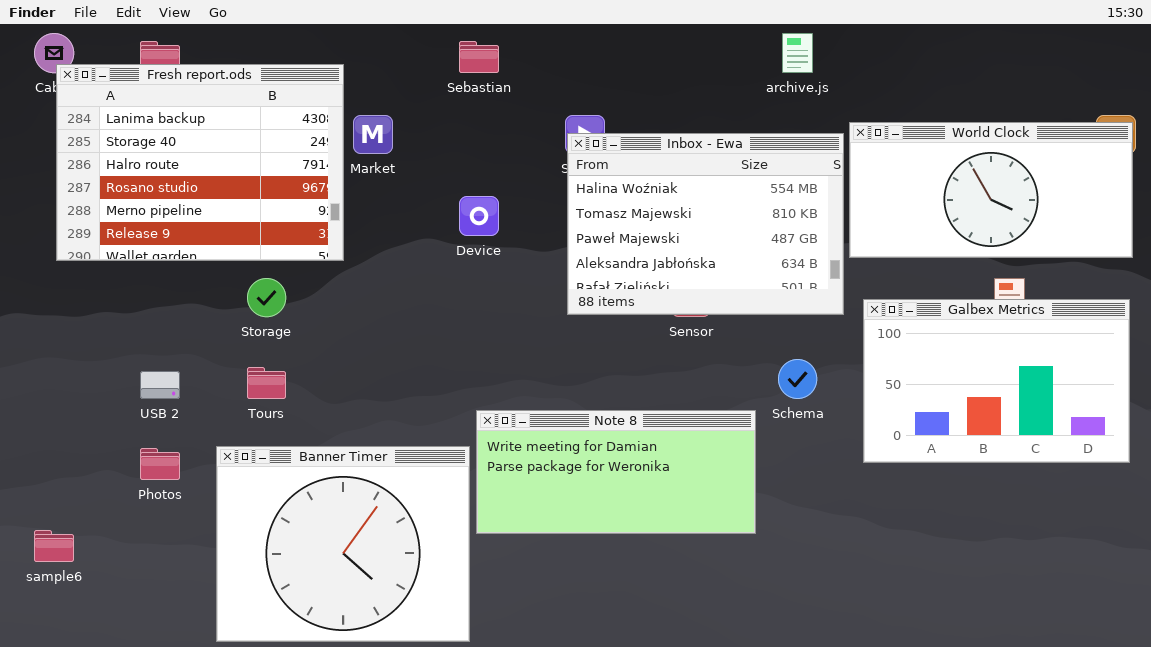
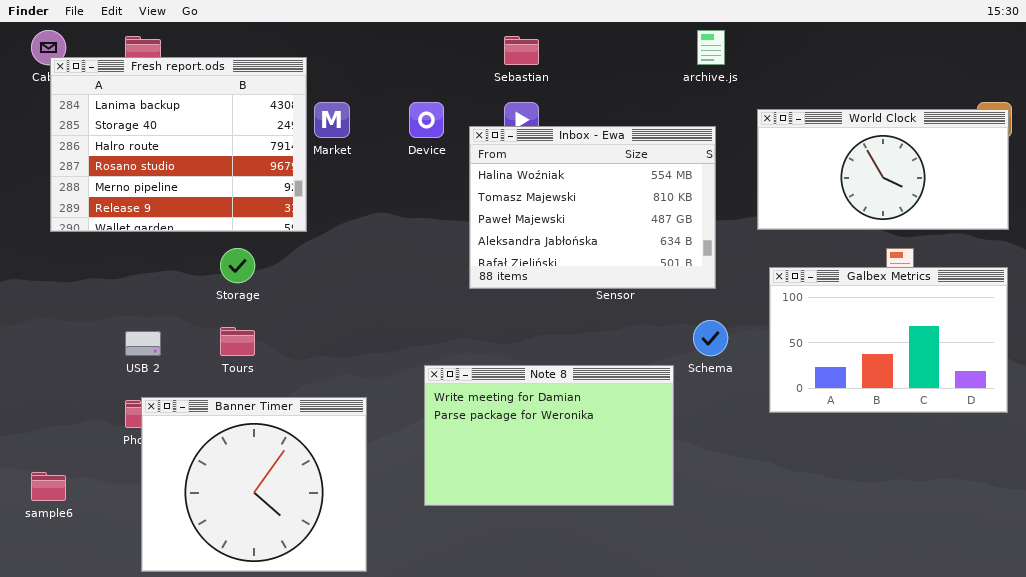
Sebastian: [459,41,499,73] -> [504,36,539,65], moved
Inbox - Ewa: [567,133,844,315] -> [469,126,716,289], moved
Device: [459,196,499,236] -> [409,102,444,138], moved
Note 8: [476,410,756,534] -> [424,365,674,506], resized
Banner Timer: [216,446,470,642] -> [141,397,367,572], moved

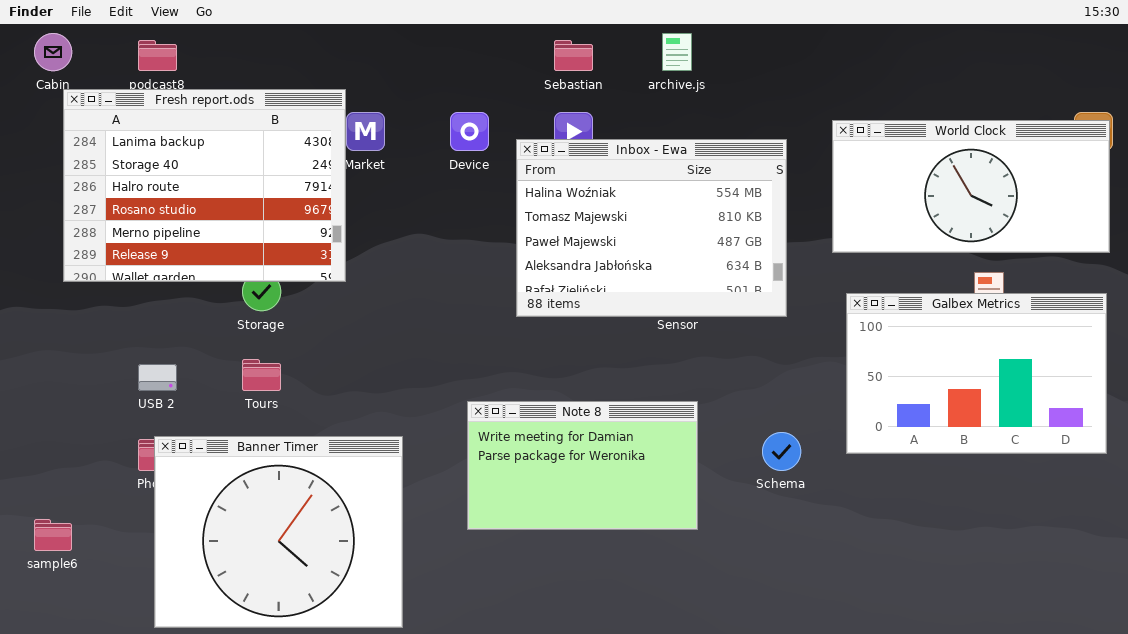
archive.js: [697,30,725,65] -> [662,33,692,71], moved
Fresh report.ods: [50,57,307,232] -> [63,89,346,282], moved
Schema: [693,320,728,356] -> [762,432,801,471], moved
Note 8: [424,365,674,506] -> [467,401,698,530], resized

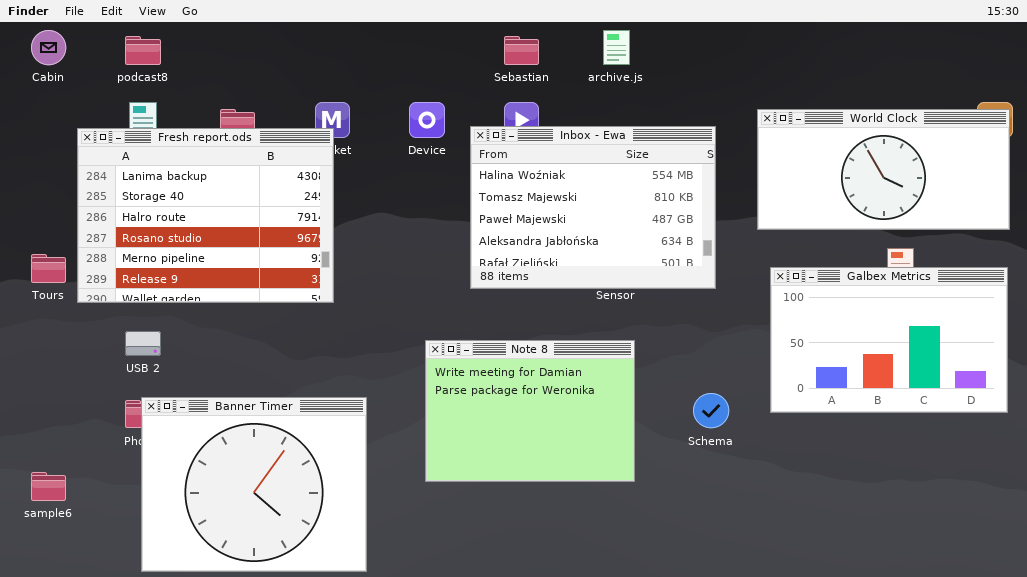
Fresh report.ods: [63,89,346,282] -> [77,128,334,303], moved
Tours: [242,359,281,391] -> [31,254,66,283], moved
Note 8: [467,401,698,530] -> [425,340,635,482], resized

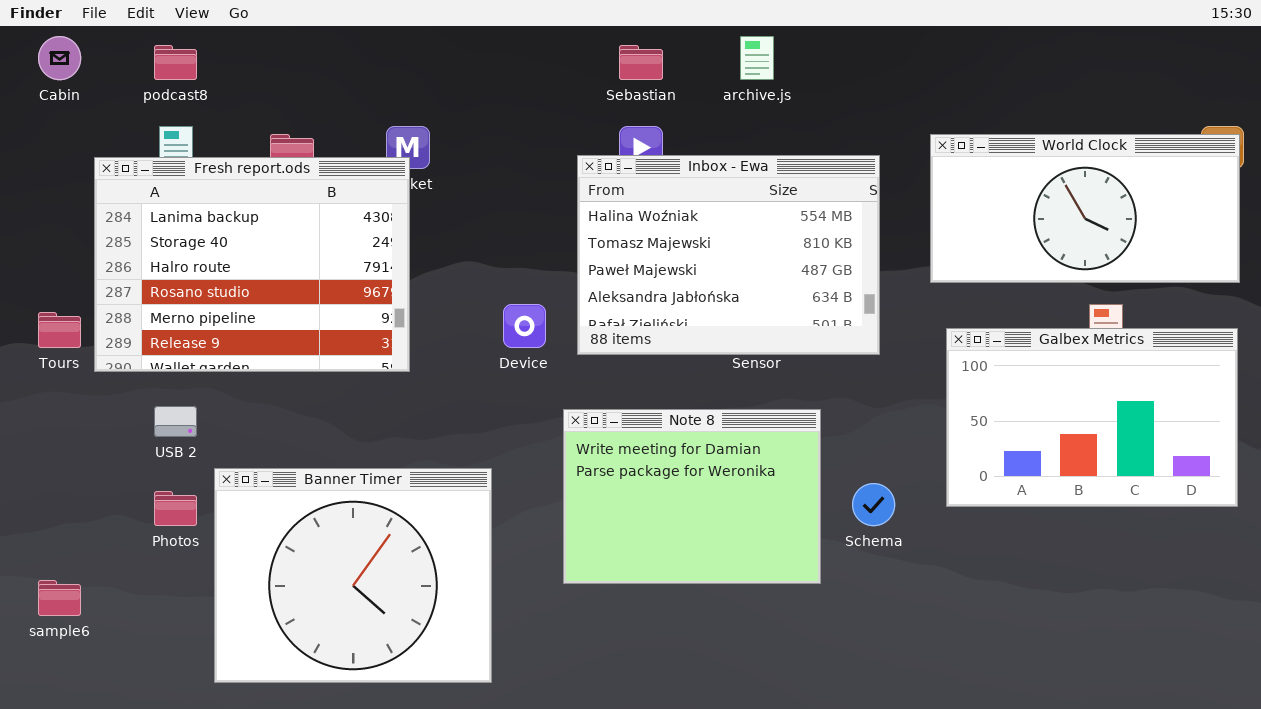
Device: [409,102,445,138] -> [503,304,546,348], moved
Note 8: [425,340,635,482] -> [563,409,821,584], moved
Banner Timer: [141,397,367,572] -> [214,468,492,683], moved

